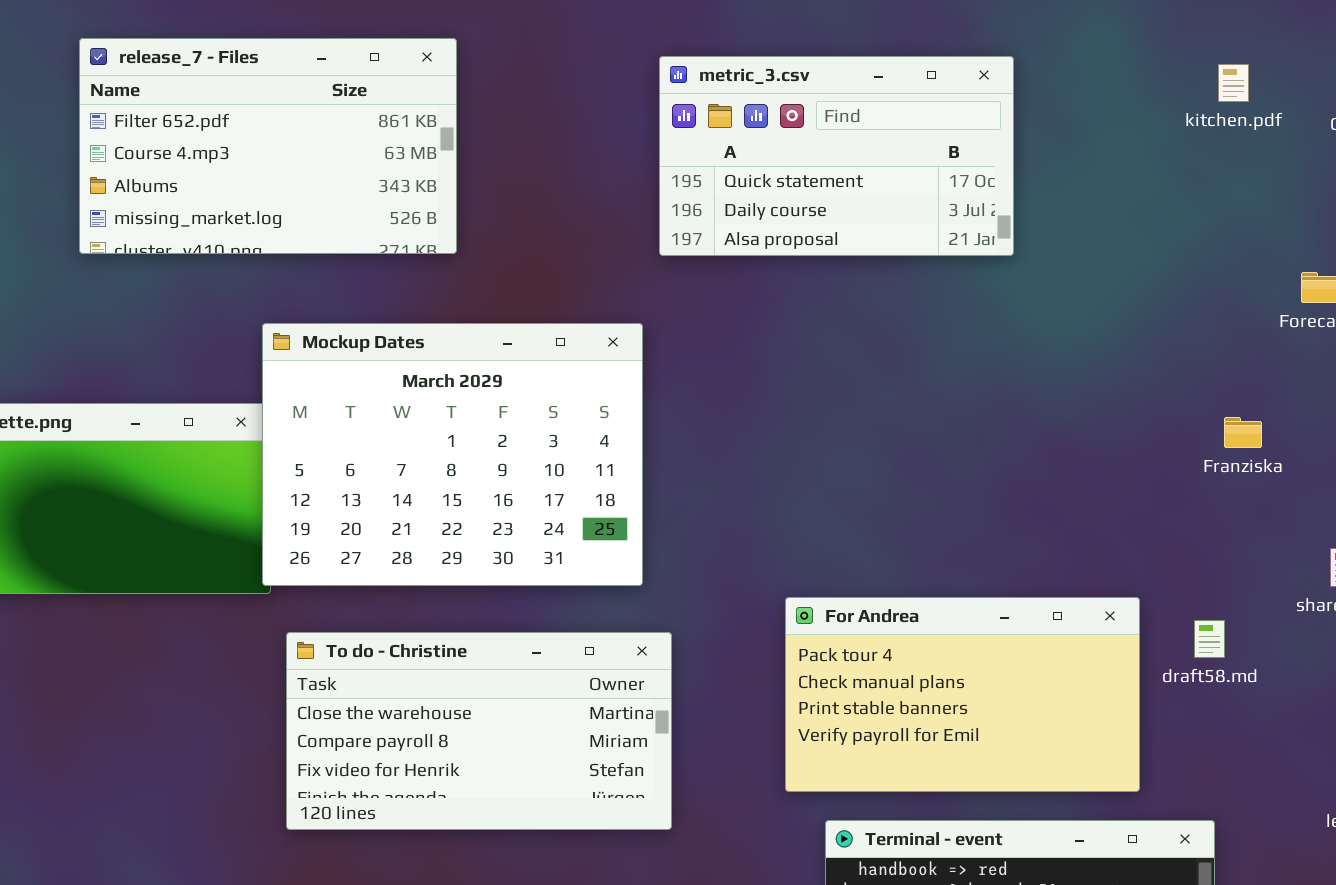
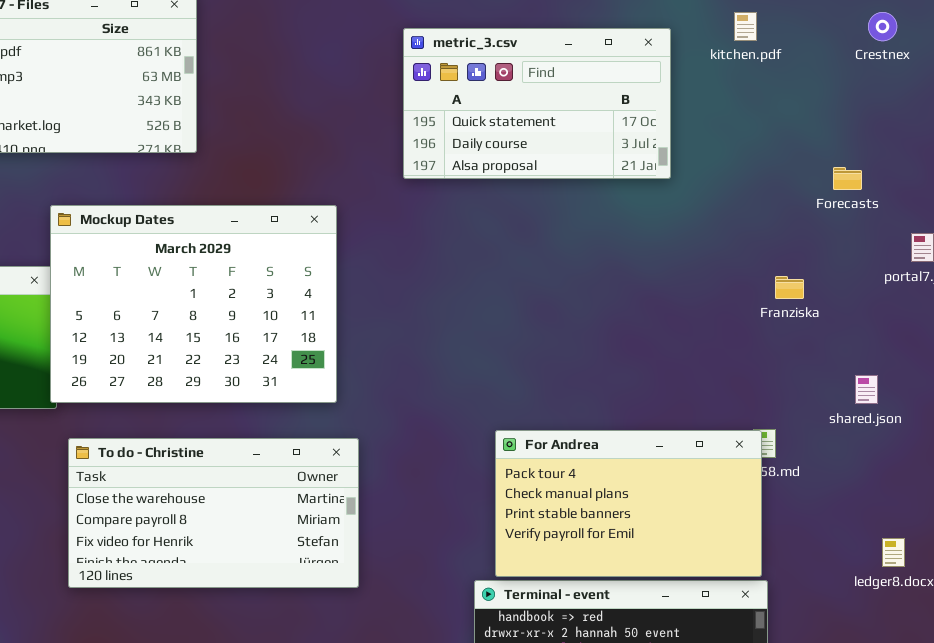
metric_3.csv: [659,56,1014,256] -> [403,28,671,179], moved
kitchen.pdf: [1218,64,1249,102] -> [734,12,757,41], moved
For Andrea: [785,597,1140,792] -> [495,430,762,577], moved

